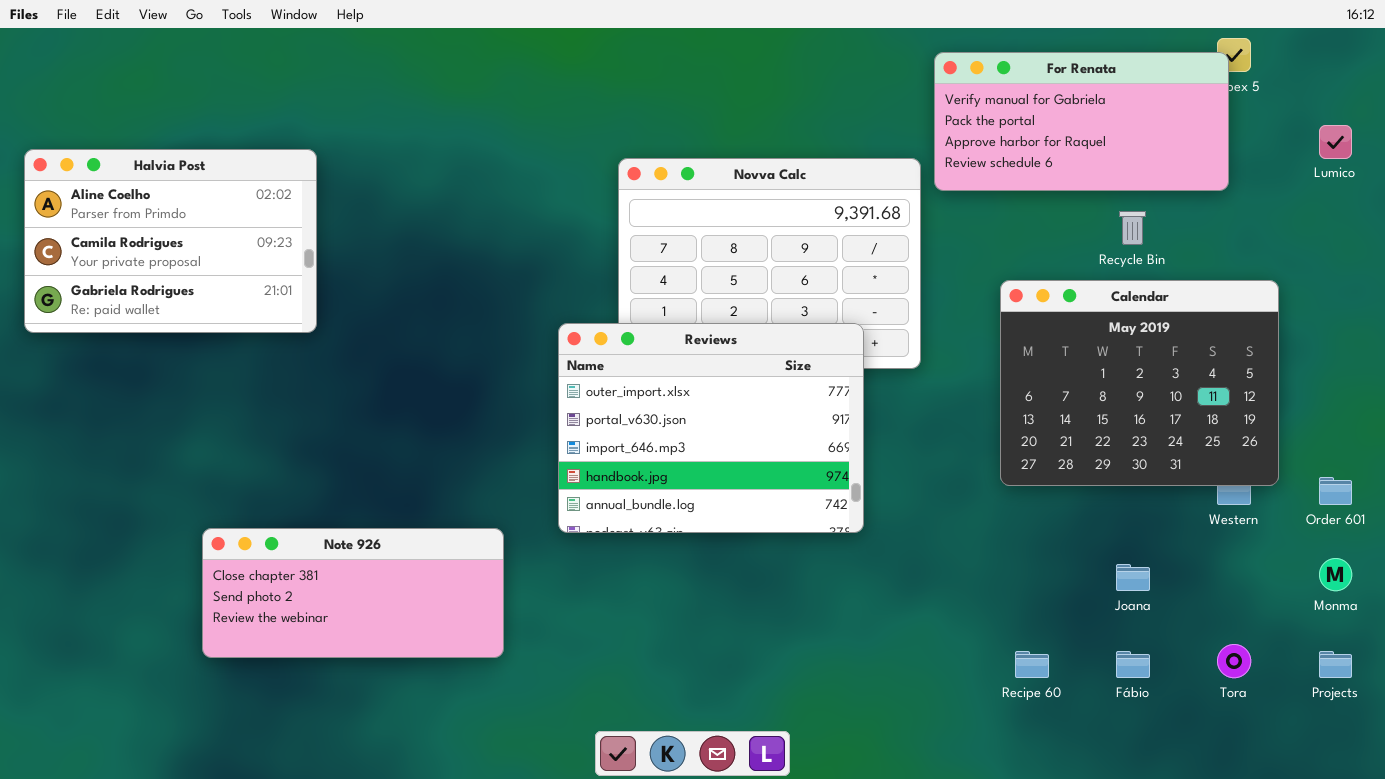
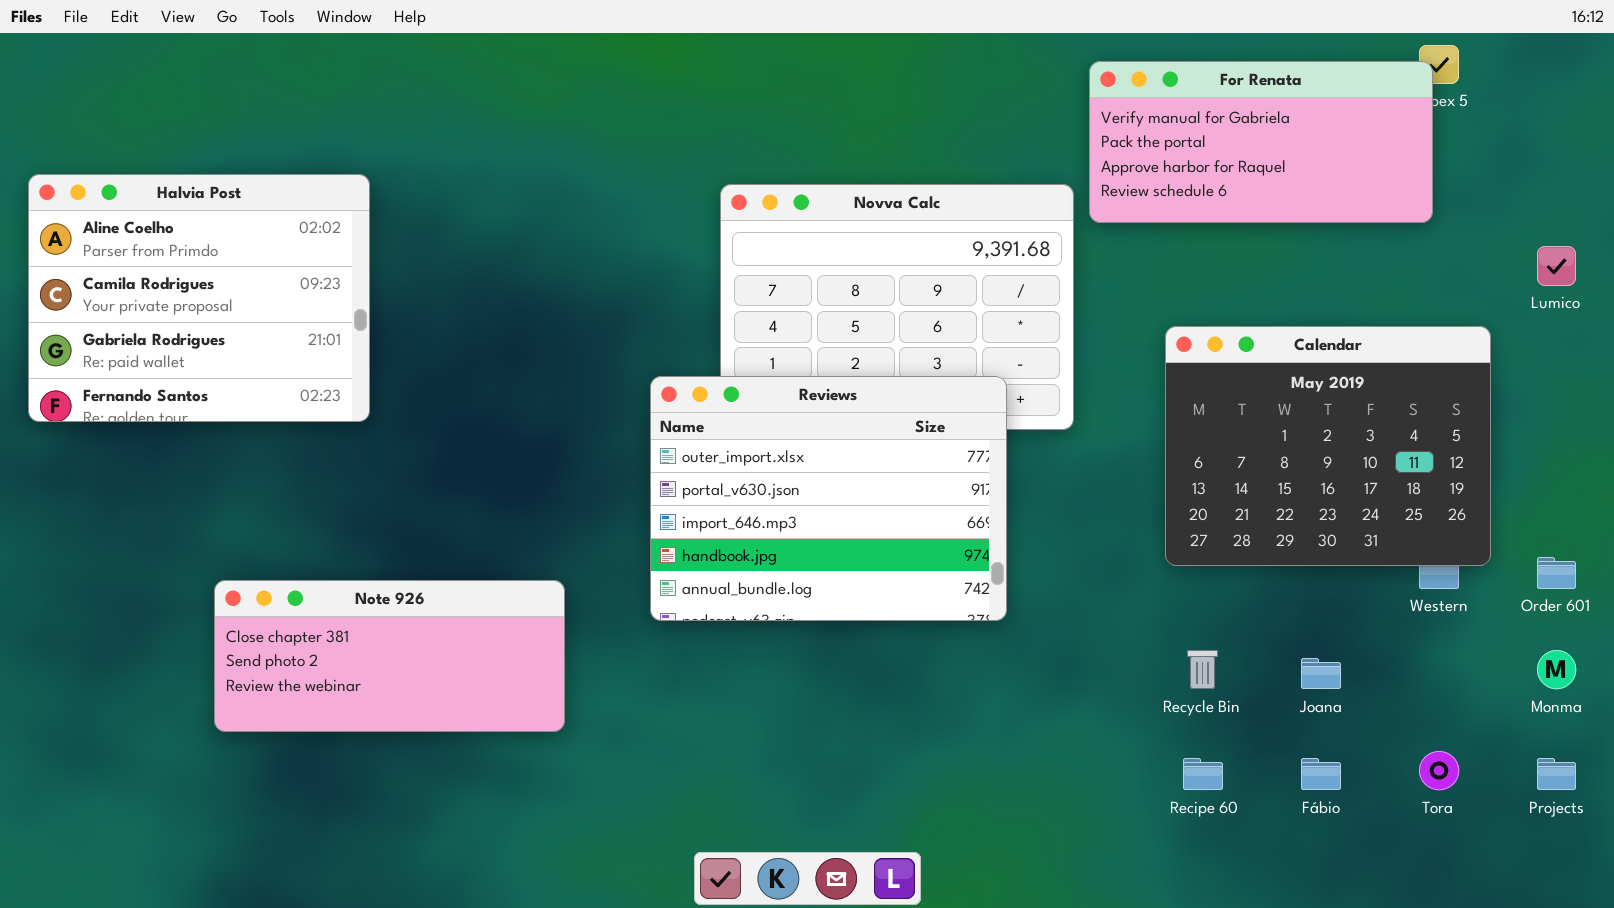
Lumico: [1319,125,1352,159] -> [1537,246,1576,286], moved
Halvia Post: [24,149,317,333] -> [28,174,370,422], resized
Recycle Bin: [1119,211,1146,245] -> [1187,650,1218,689], moved
Note 926: [202,528,504,658] -> [214,580,565,732], moved

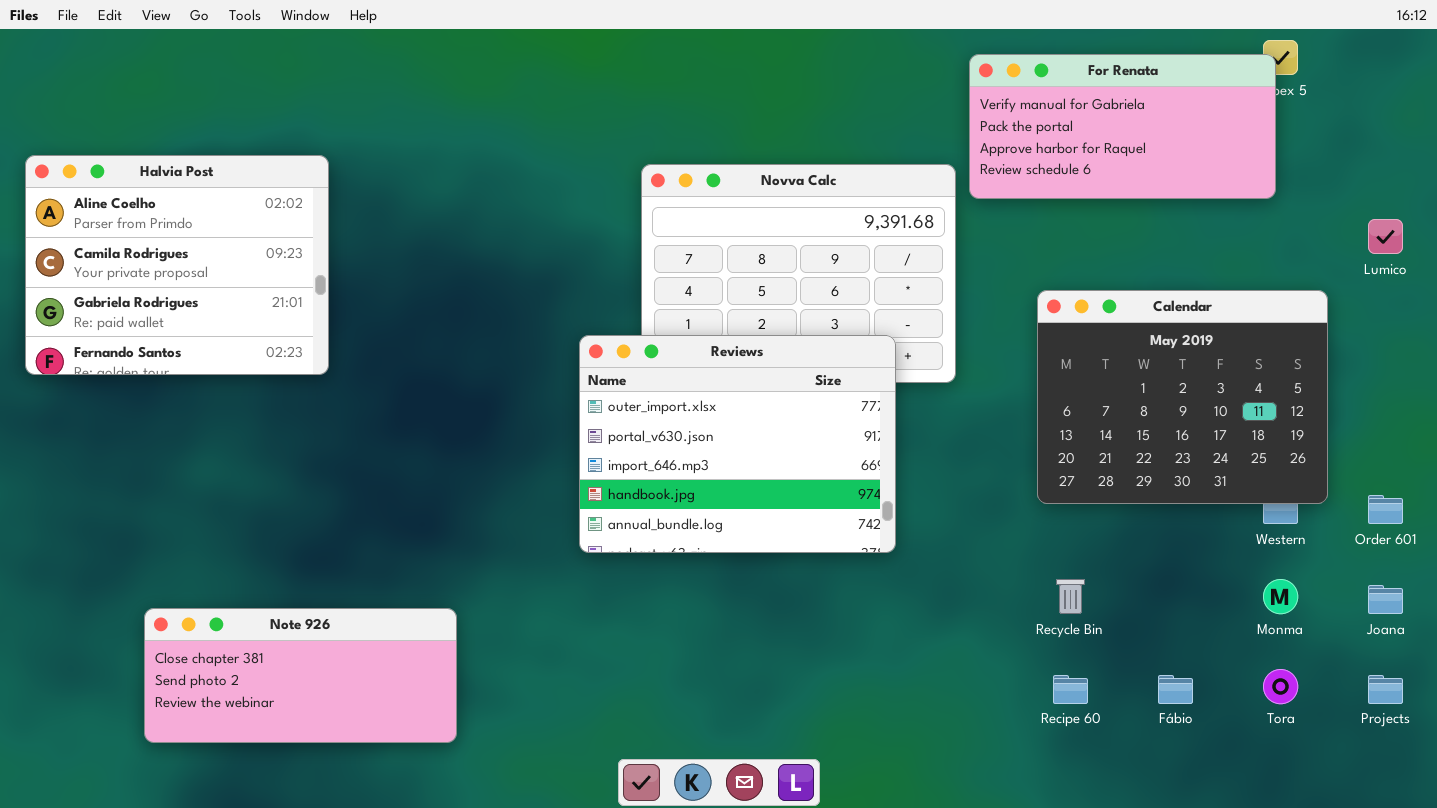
Note 926: [214,580,565,732] -> [144,608,457,743], moved
Monma: [1537,650,1576,689] -> [1263,579,1298,614], moved
Joana: [1301,658,1341,689] -> [1368,585,1403,614], moved

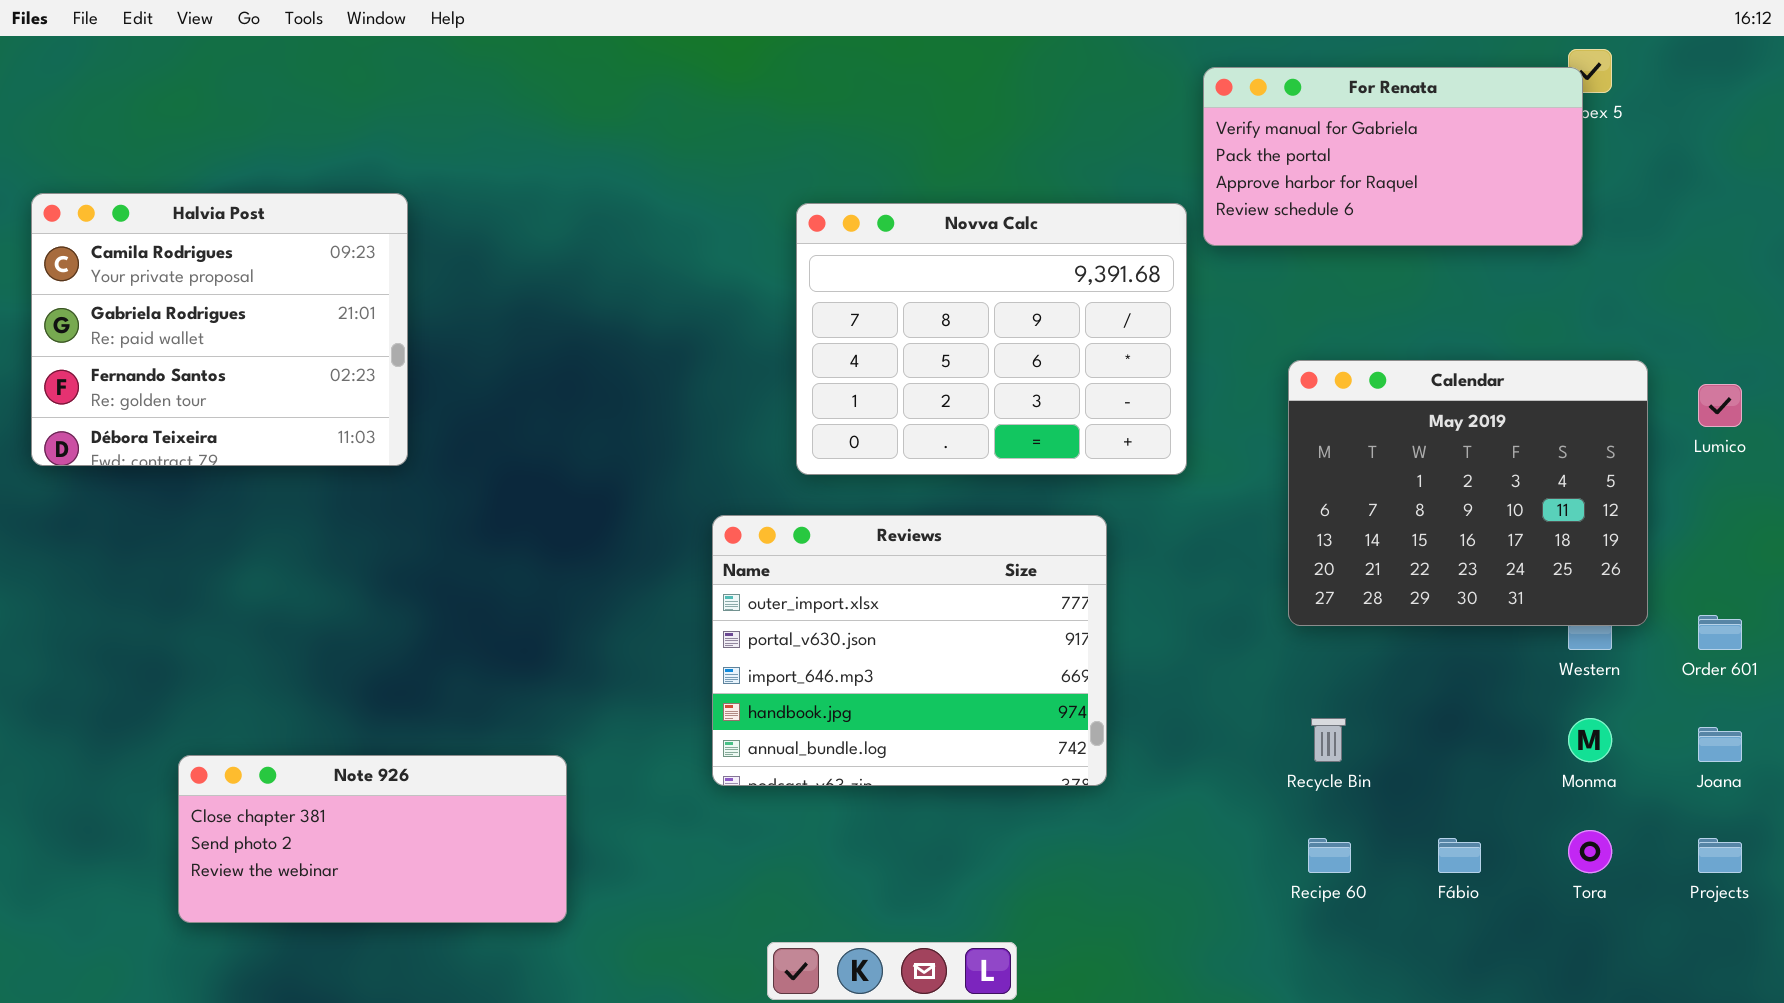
Halvia Post: [25,155,329,375] -> [31,193,408,466], scrolled down 1 row
Lumico: [1368,219,1403,254] -> [1698,384,1742,427], moved
Reviews: [579,335,896,553] -> [712,515,1107,786], moved

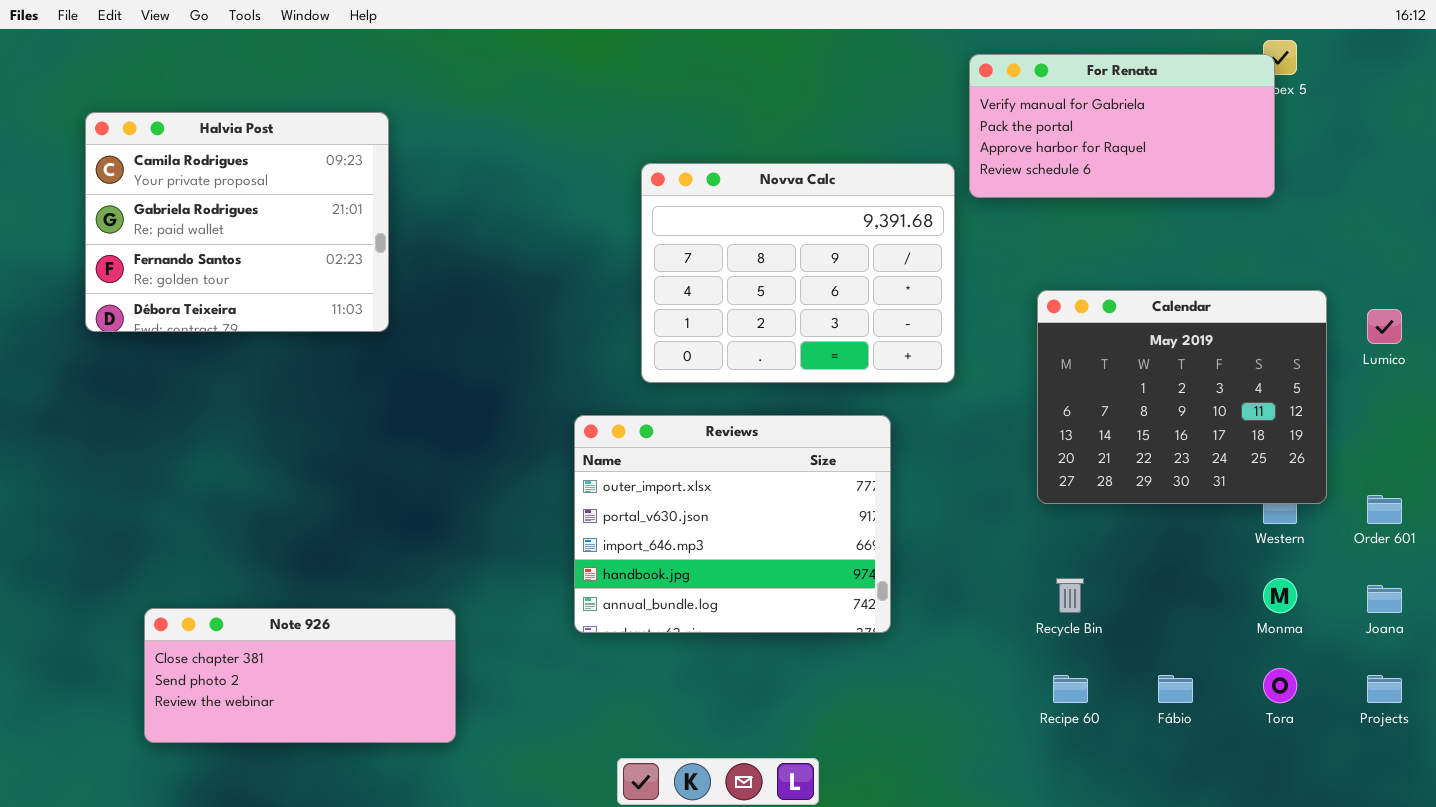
Halvia Post: [31,193,408,466] -> [85,112,389,332], moved

